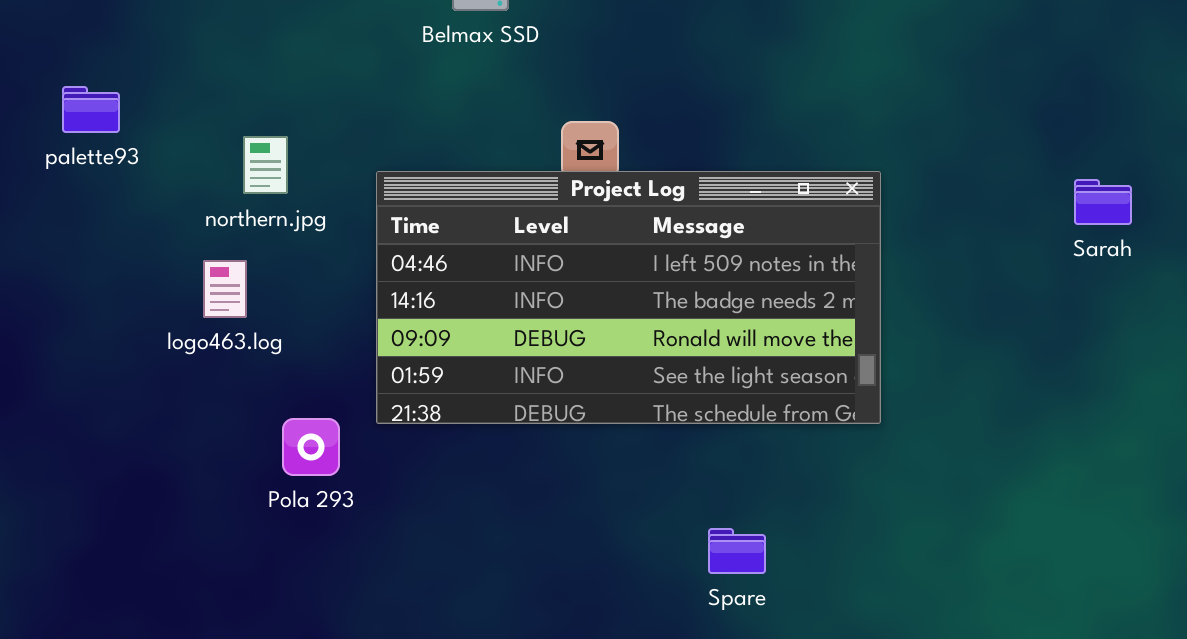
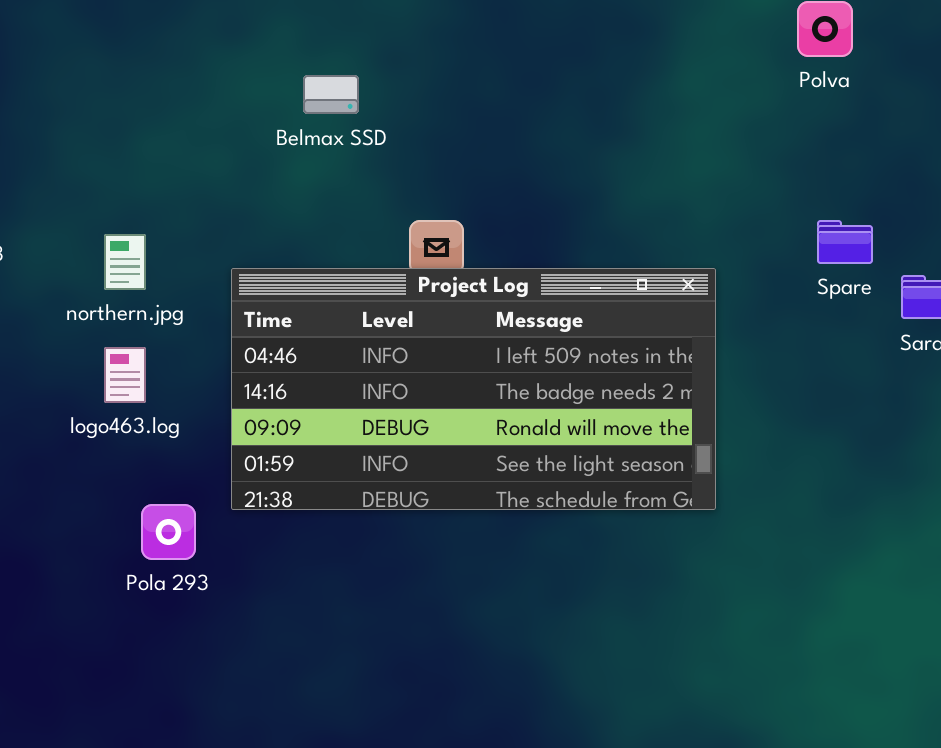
logo463.log: [203,260,247,318] -> [104,347,146,403], moved
Spare: [708,528,766,574] -> [817,220,873,264], moved

